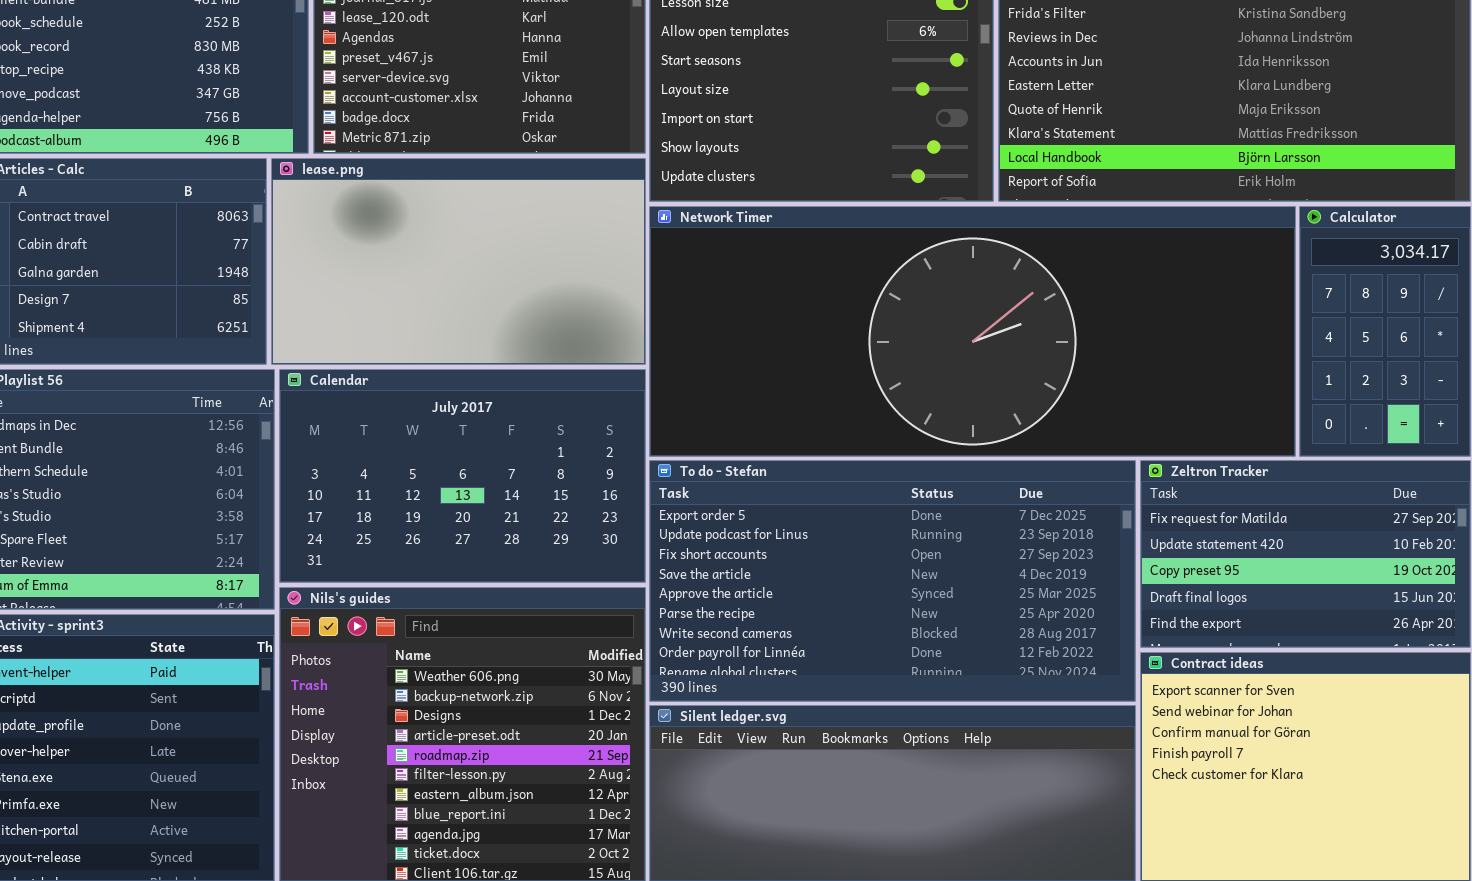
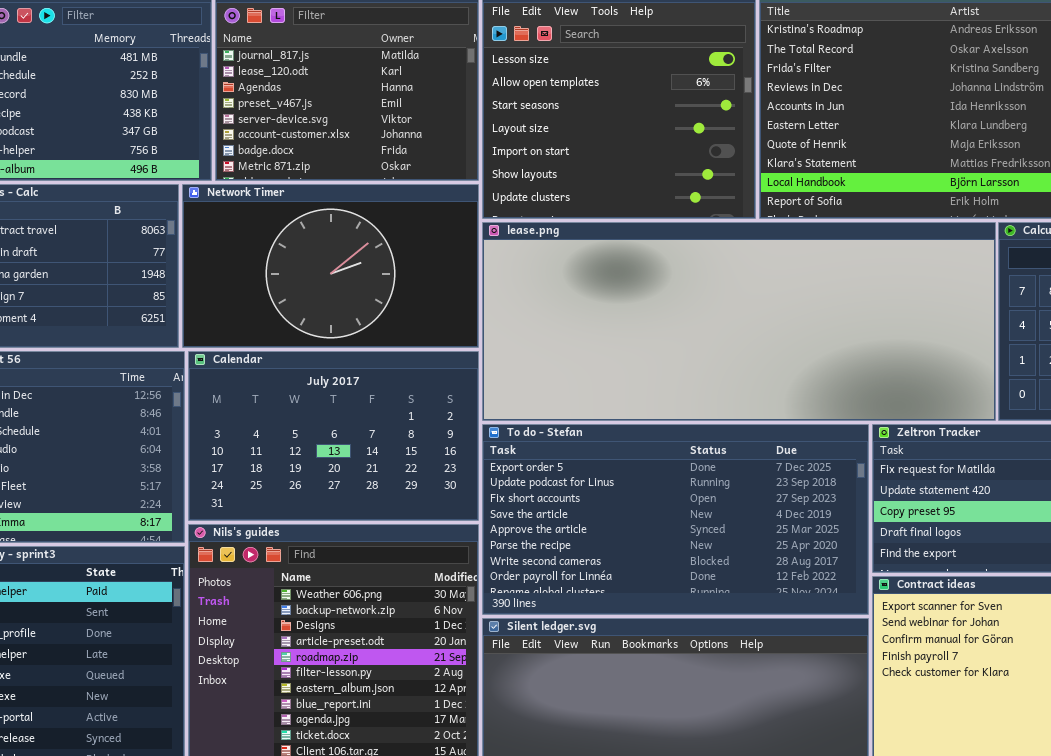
lease.png: [271,158,646,365] -> [482,222,996,421], moved, resized
Network Timer: [649,206,1296,457] -> [182,184,479,348], moved, resized

